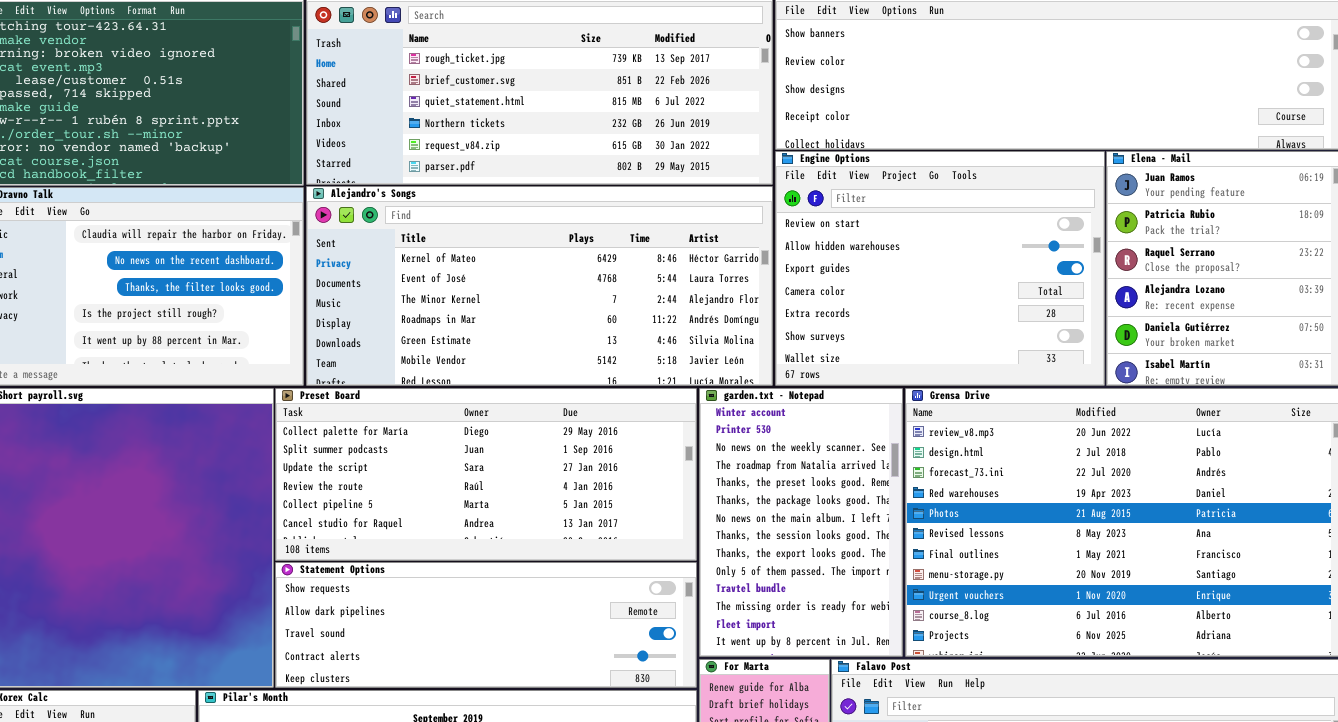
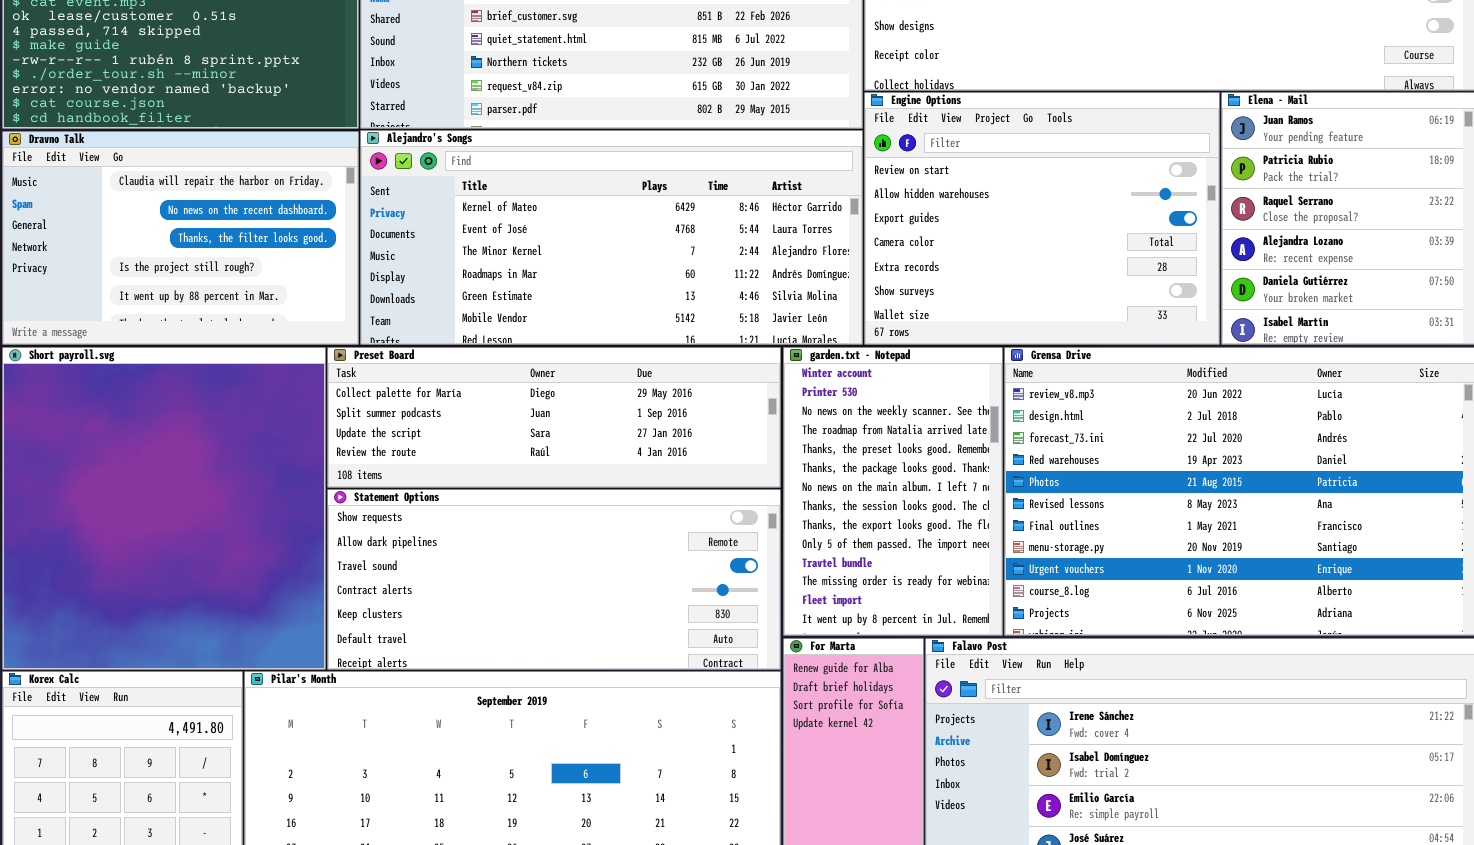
Preset Board: [275,388,697,561] -> [327,347,781,488], resized
Statement Options: [275,562,697,688] -> [327,489,781,670], resized

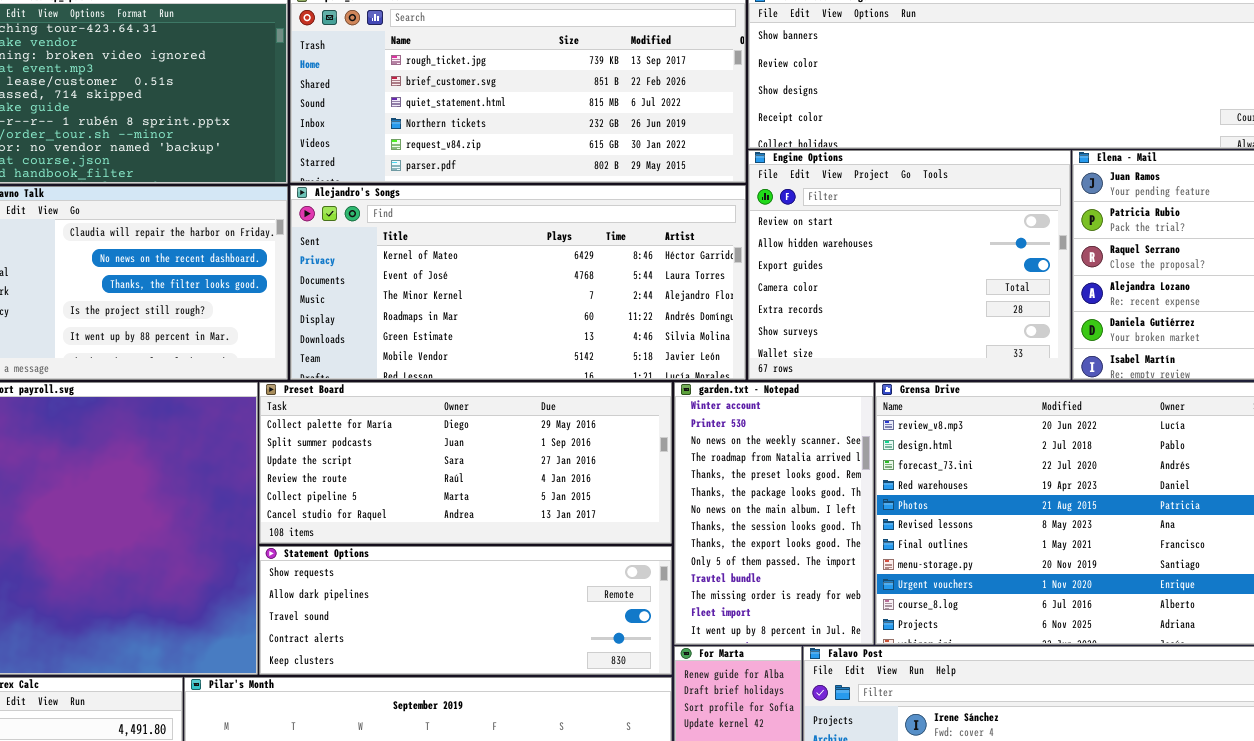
Preset Board: [327,347,781,488] -> [259,382,672,544], resized
Statement Options: [327,489,781,670] -> [259,546,672,675], resized

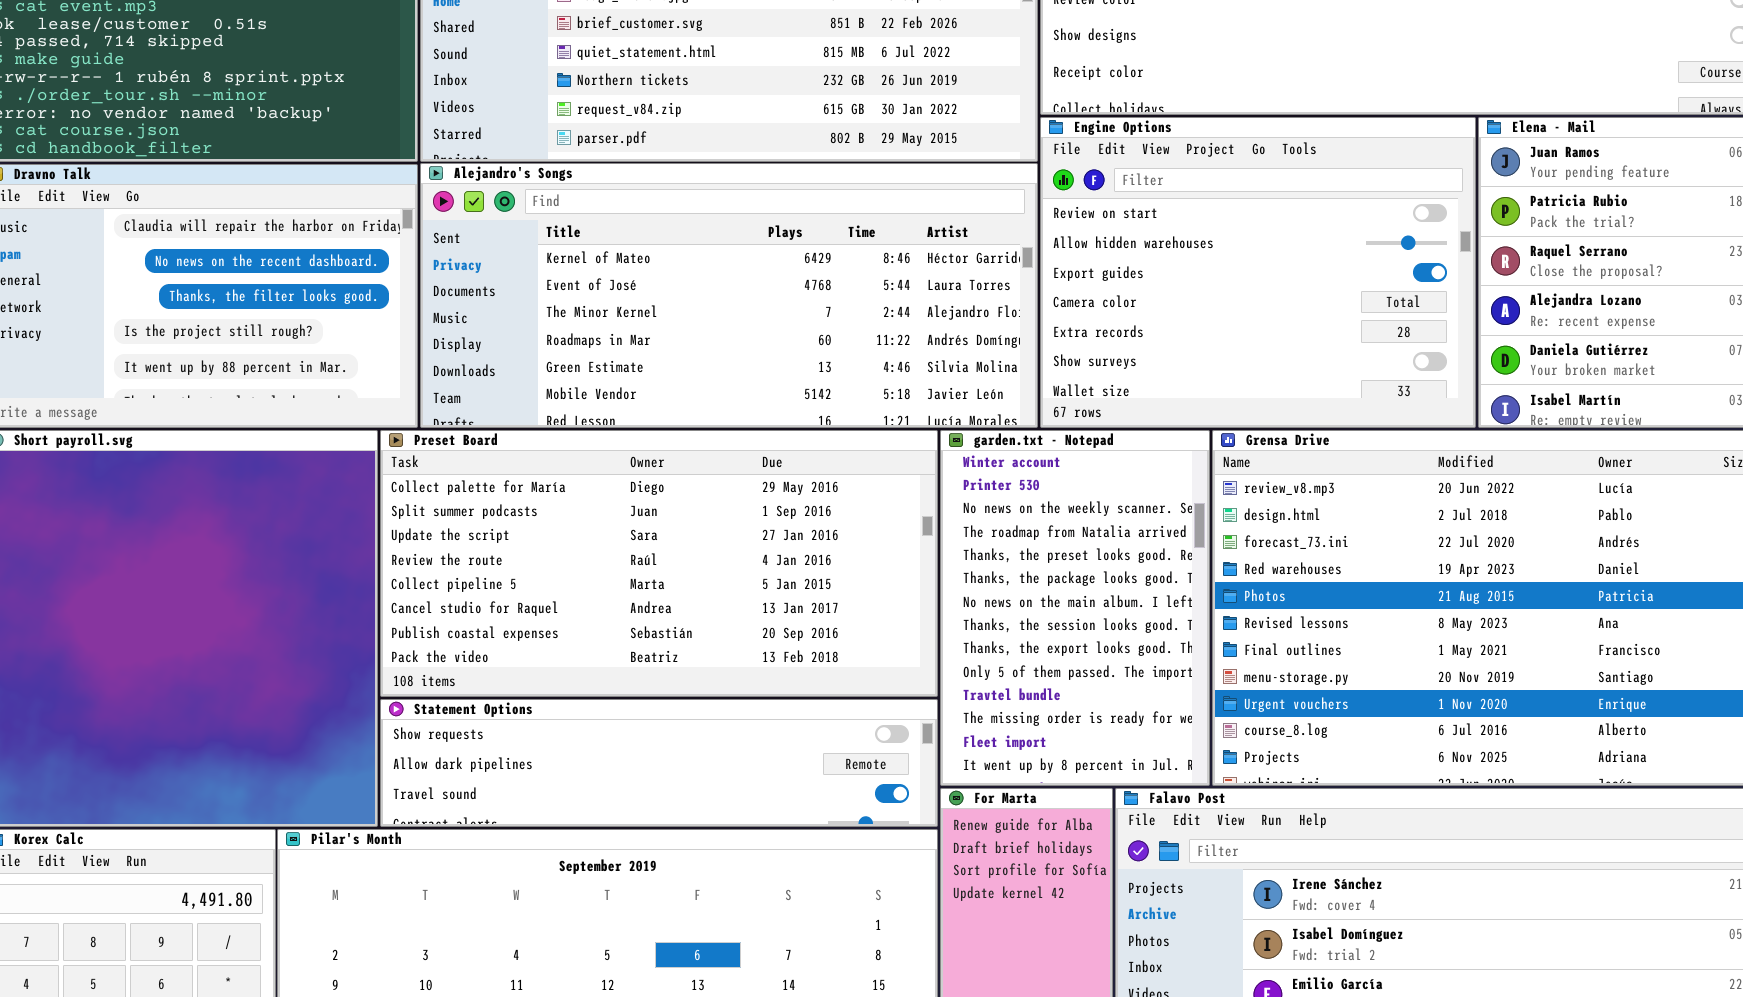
Preset Board: [259,382,672,544] -> [380,430,938,697], resized
Statement Options: [259,546,672,675] -> [380,699,938,827], resized

